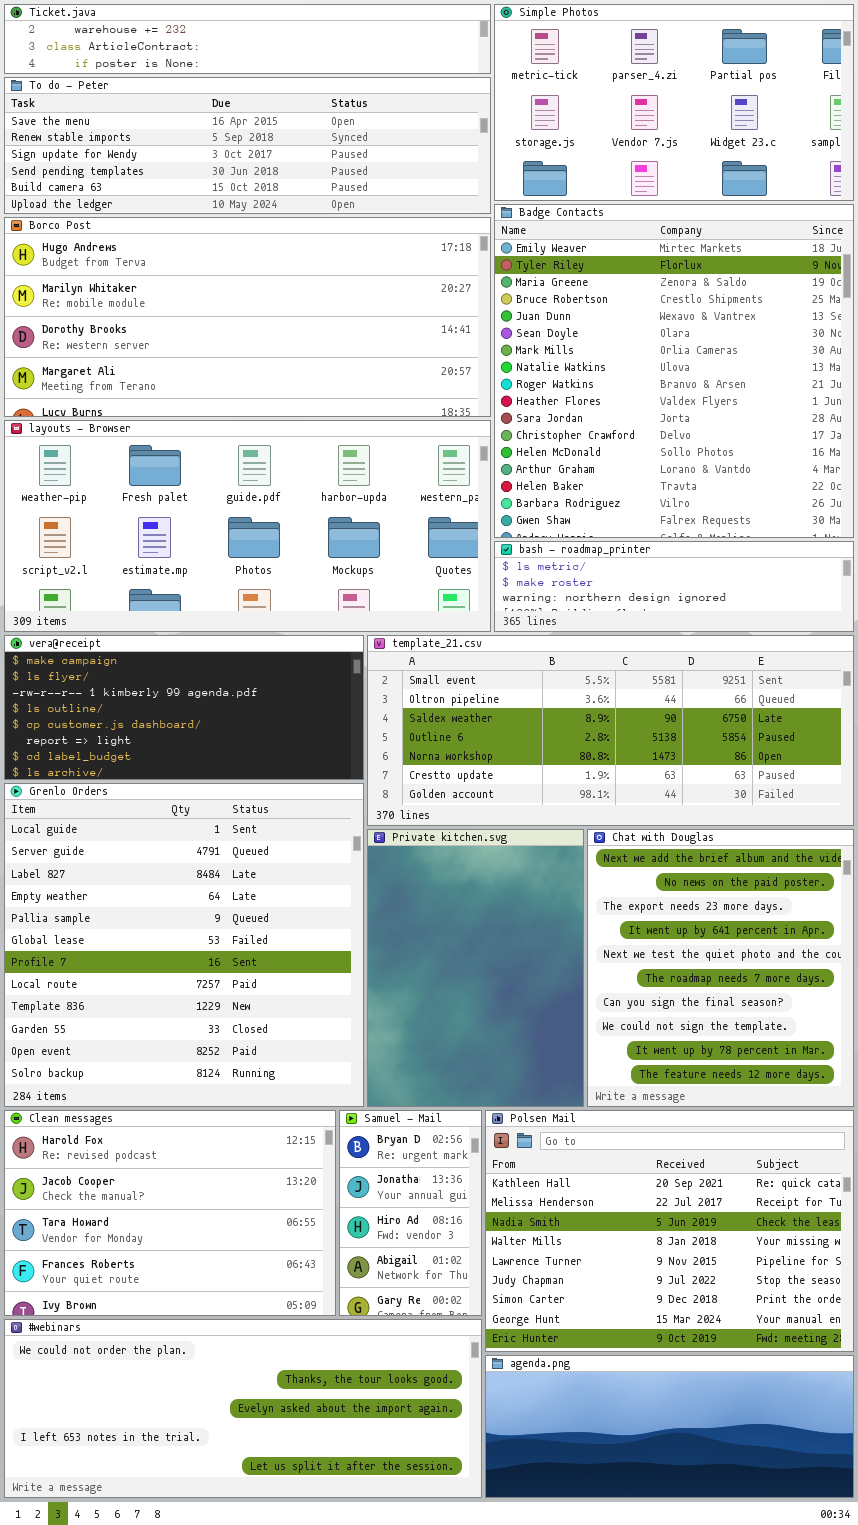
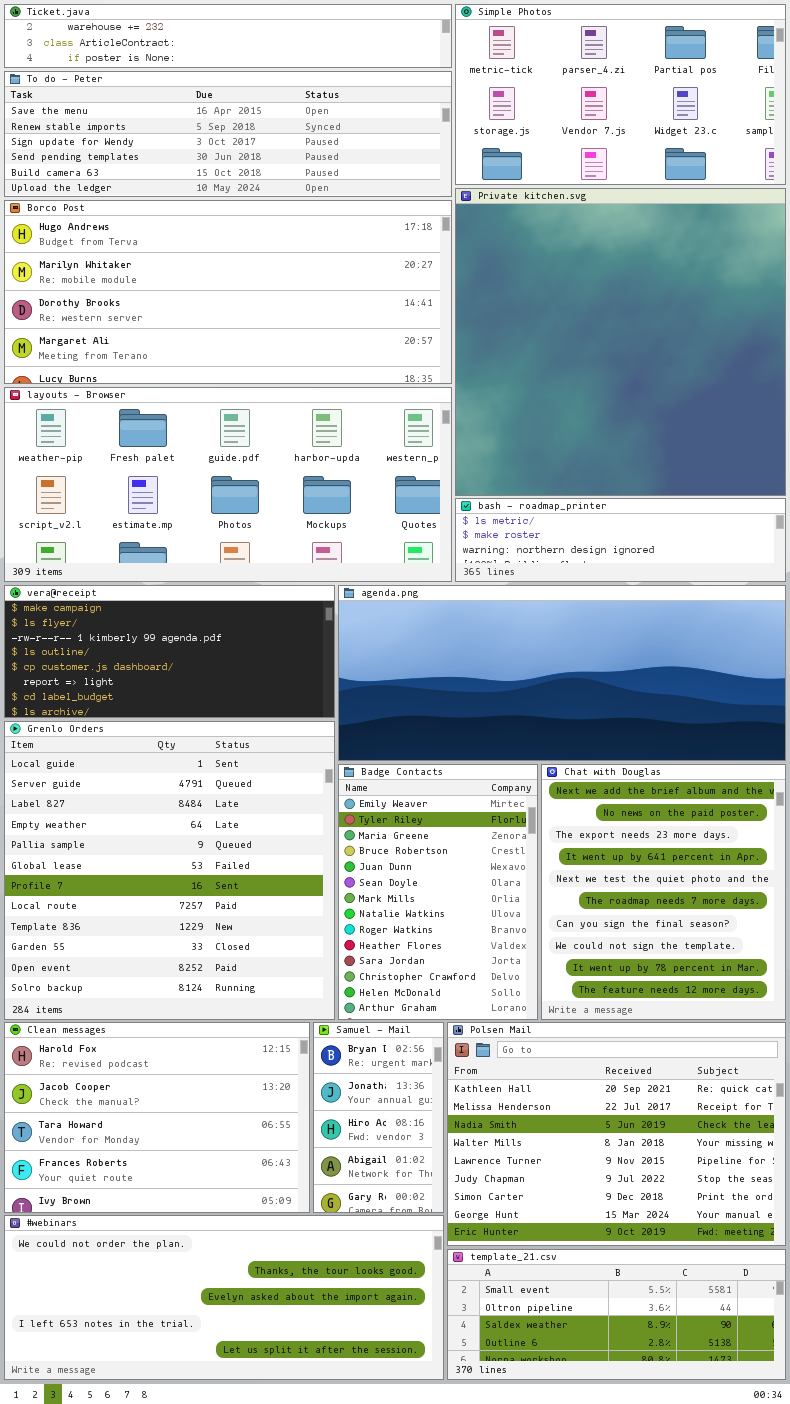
Badge Contacts: [494,204,854,538] -> [338,764,538,1020], moved, resized
template_21.csv: [367,635,854,826] -> [447,1249,786,1380], moved, resized
Private kitchen.svg: [367,829,584,1107] -> [455,188,786,496], moved, resized
agenda.png: [485,1355,854,1498] -> [338,585,786,761], moved, resized

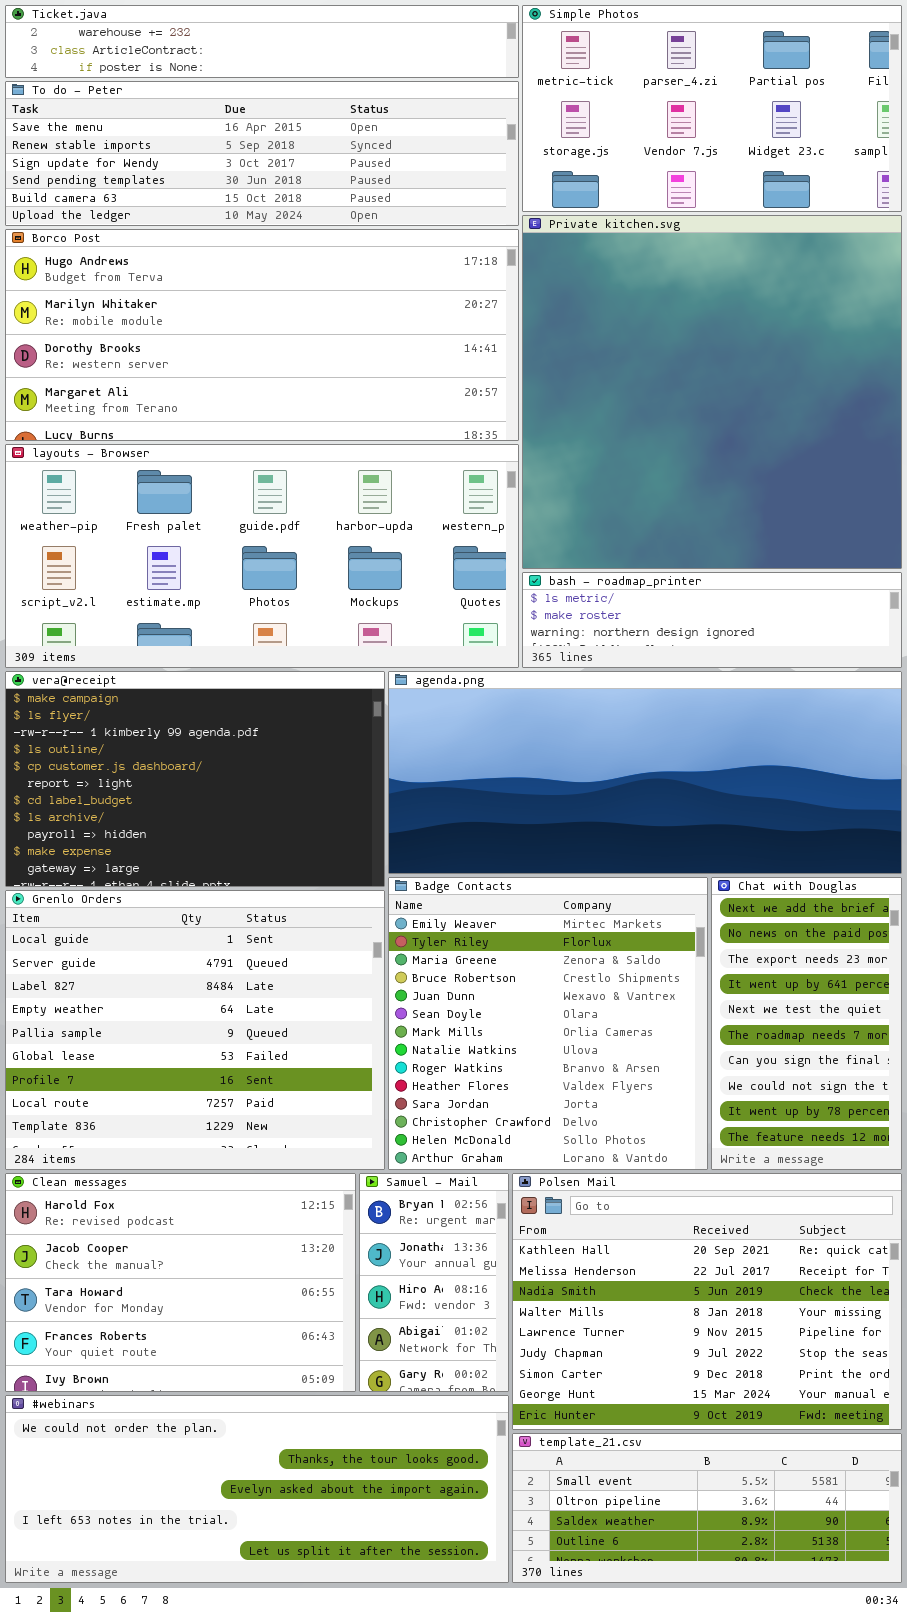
vera@receipt: [4,585,335,718] -> [5,671,385,887], resized
Grenlo Orders: [4,721,335,1020] -> [5,890,385,1170], resized
Badge Contacts: [338,764,538,1020] -> [388,877,708,1170], resized
Chat with Douglas: [541,764,786,1020] -> [711,877,902,1170], resized

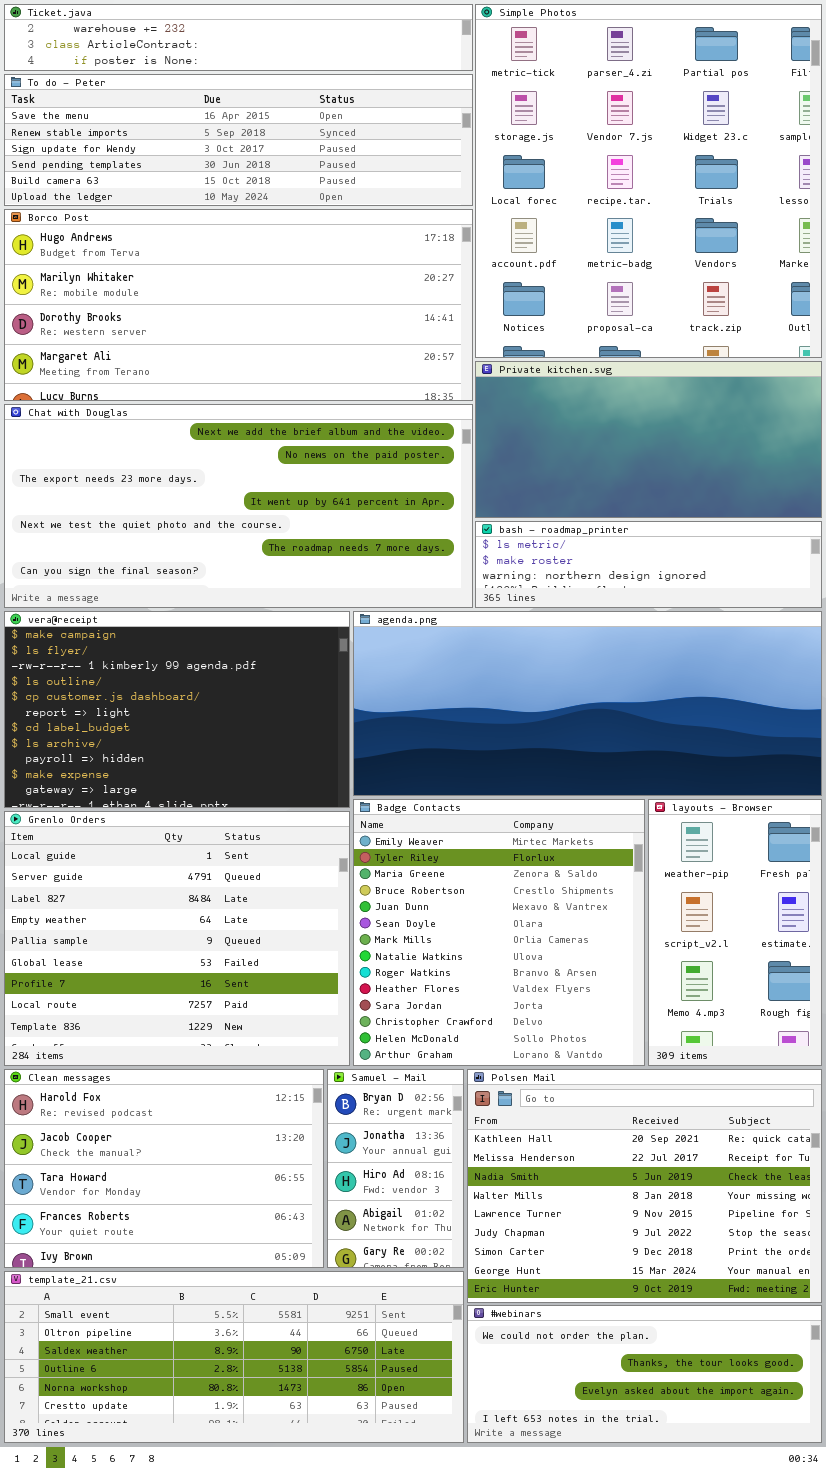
Simple Photos: [522,5,902,212] -> [475,4,822,358], resized
Private kitchen.svg: [522,215,902,569] -> [475,361,822,518], resized
layouts - Browser: [5,444,519,668] -> [648,799,822,1066], moved, resized
Chat with Douglas: [711,877,902,1170] -> [4,404,473,608], moved, resized
#webinars: [5,1395,509,1583] -> [467,1305,822,1443], moved, resized
template_21.csv: [512,1433,902,1583] -> [4,1271,464,1443], moved, resized

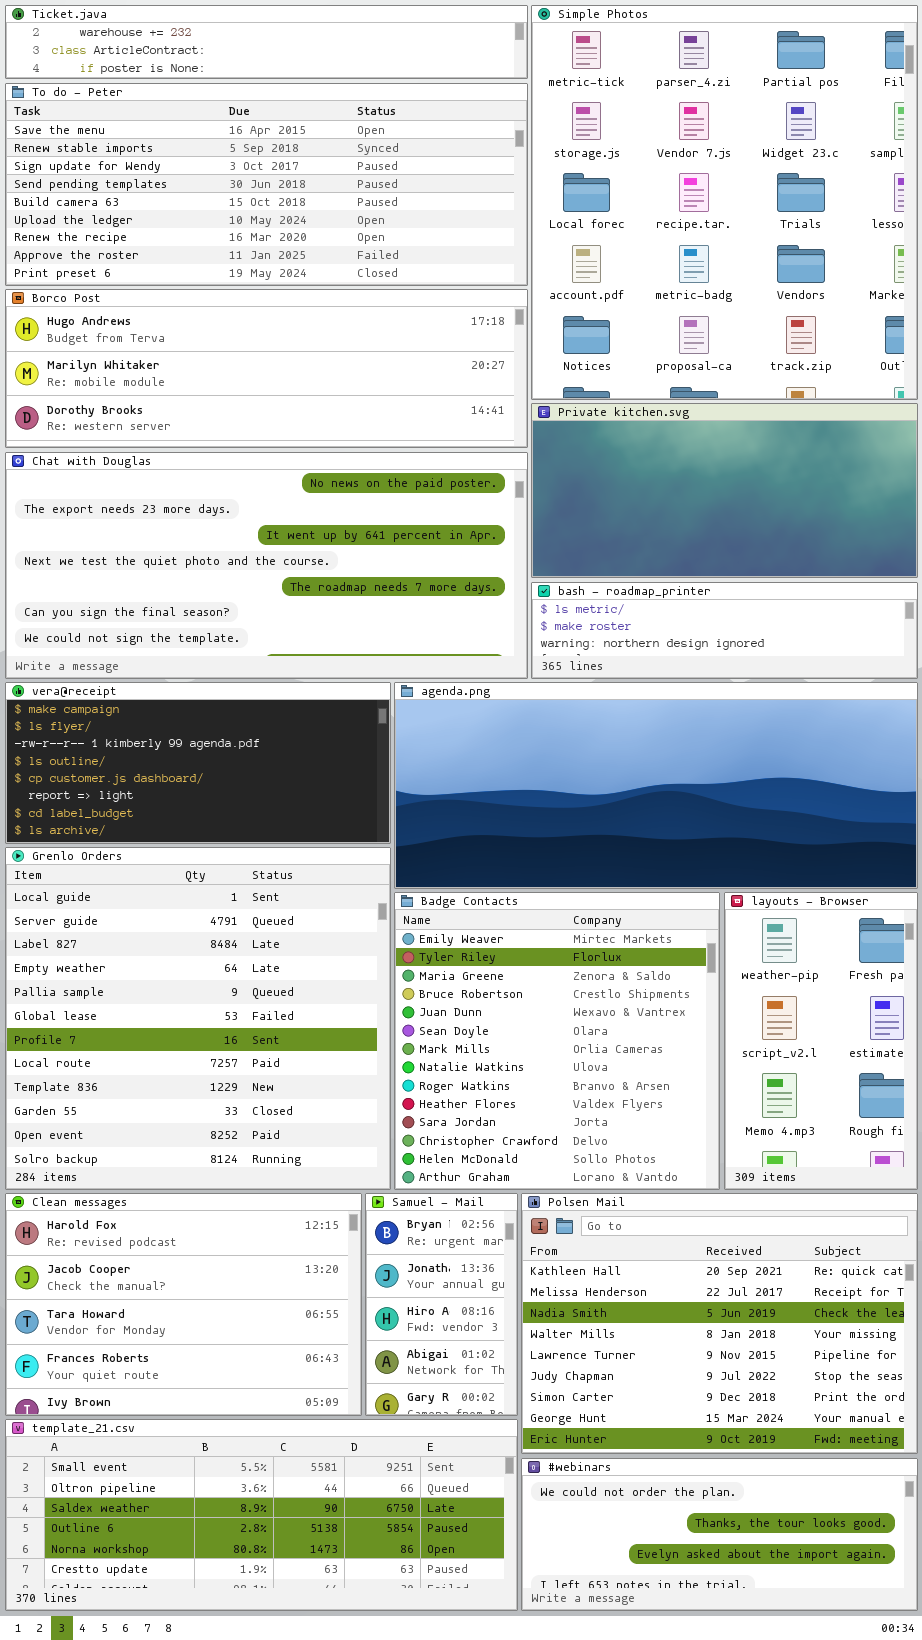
To do - Peter: [4,74,473,206] -> [5,83,528,286], resized
Borco Post: [4,209,473,401] -> [5,289,528,448], resized
Chat with Douglas: [4,404,473,608] -> [5,452,528,679], scrolled down 1 row
vera@receipt: [4,611,350,808] -> [5,682,391,844], resized
Grenlo Orders: [4,811,350,1066] -> [5,847,391,1190], resized

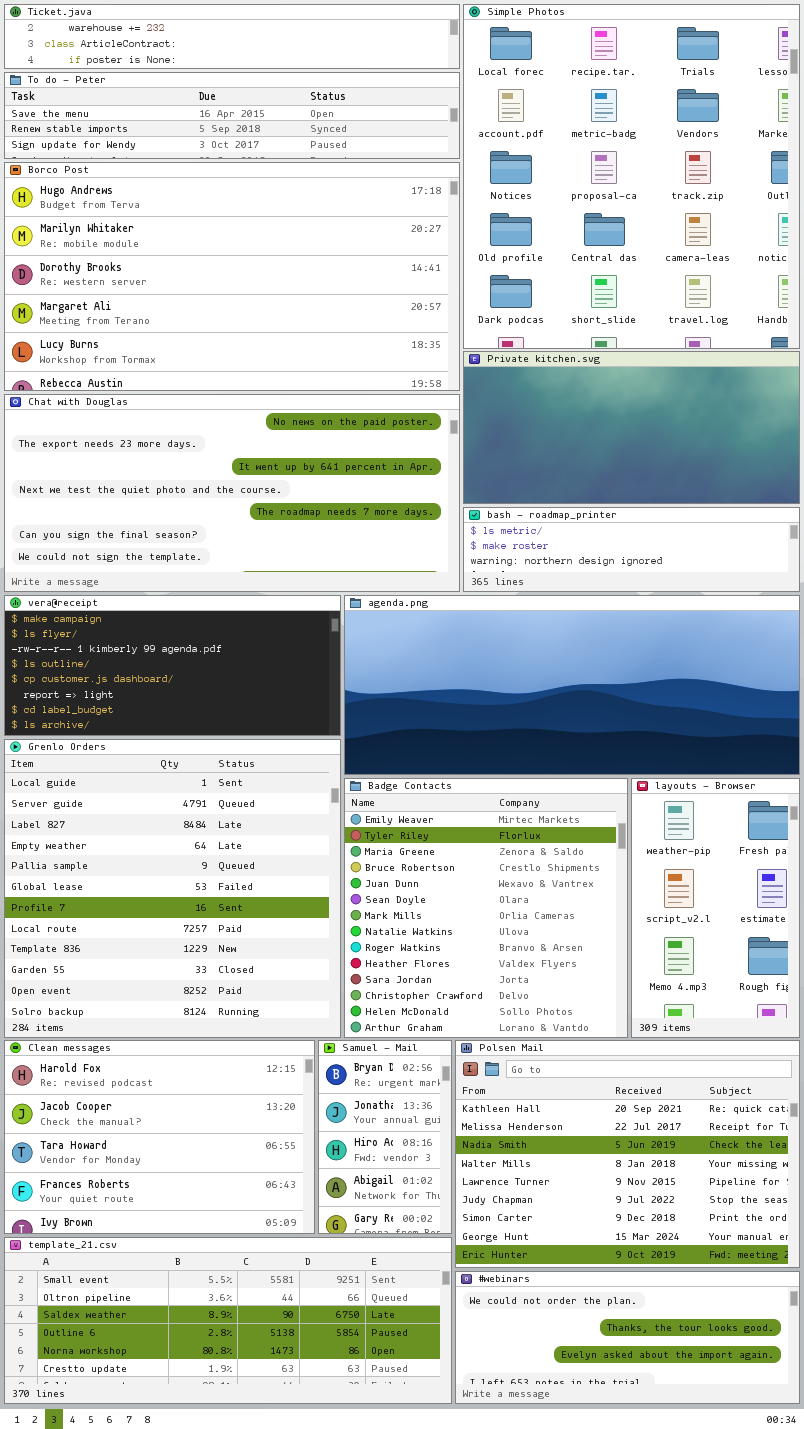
Simple Photos: [531,5,918,400] -> [463,4,800,349], scrolled down 2 rows
To do - Peter: [5,83,528,286] -> [4,72,460,159], resized
Borco Post: [5,289,528,448] -> [4,162,460,391], resized

